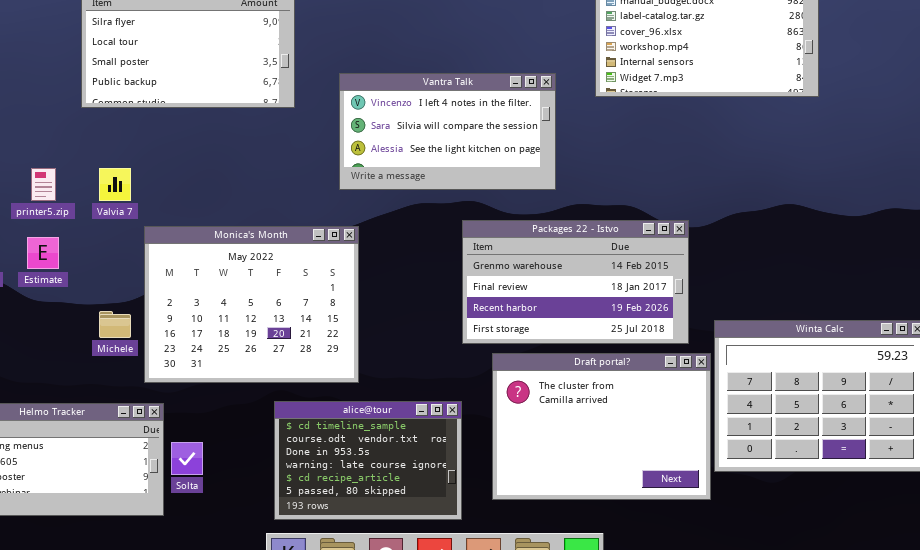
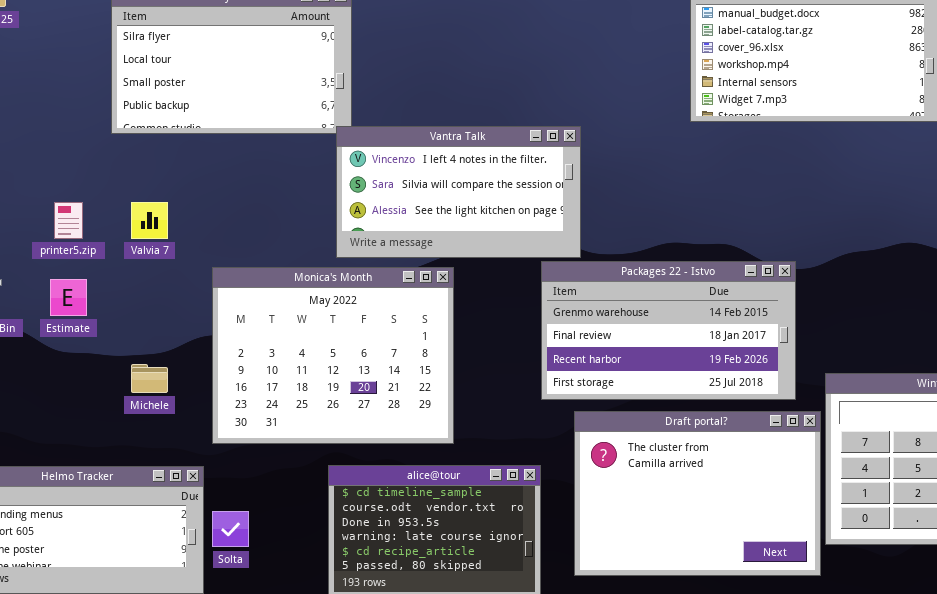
Vantra Talk: [339,73,556,190] -> [336,126,581,258], moved
Monica's Month: [144,226,359,383] -> [212,267,454,444], moved

